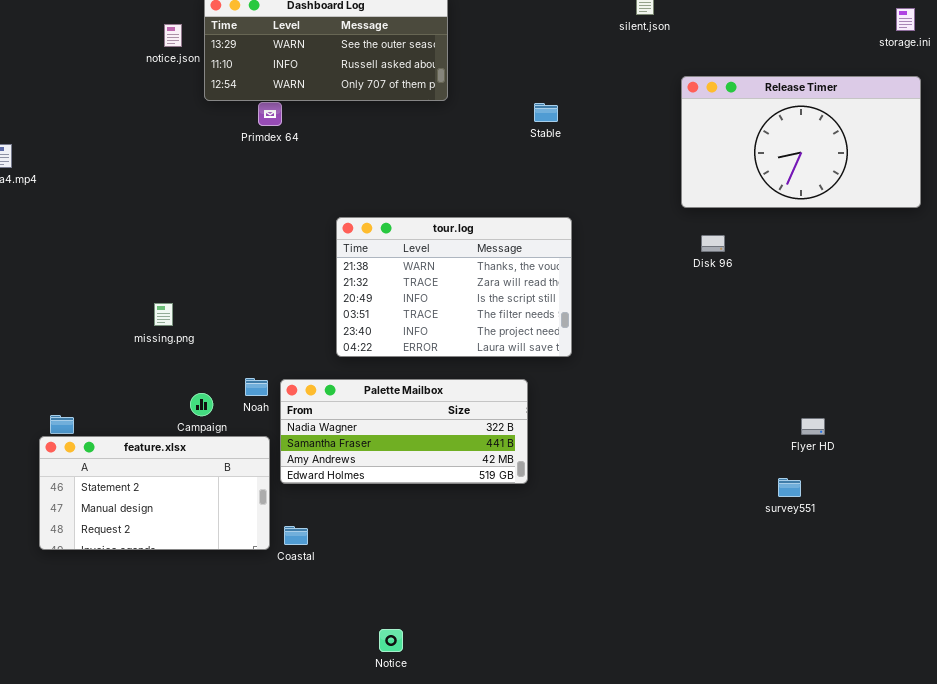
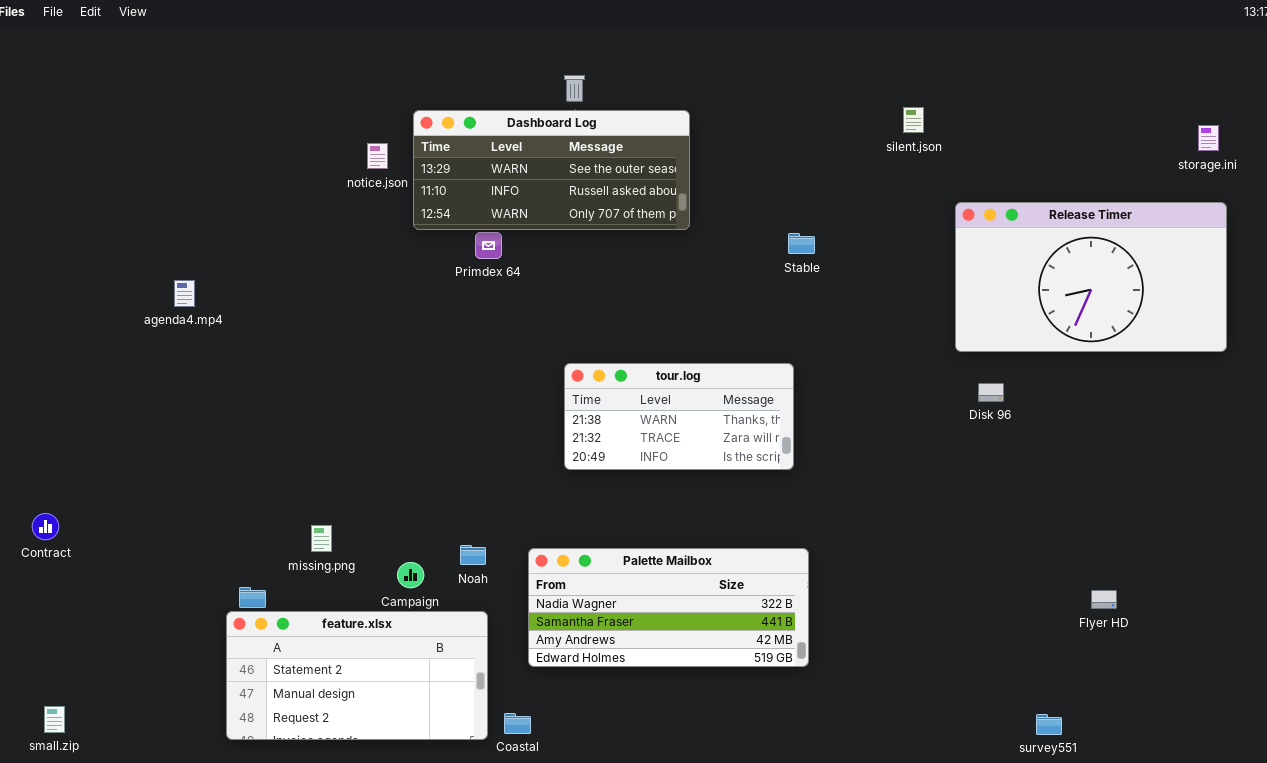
tour.log: [336,217,572,357] -> [564,363,794,470], resized
missing.png: [154,303,173,326] -> [311,525,332,552], moved
Palette Mailbox: [280,379,528,484] -> [528,548,809,667], moved
survey551: [778,478,801,497] -> [1036,714,1062,735], moved

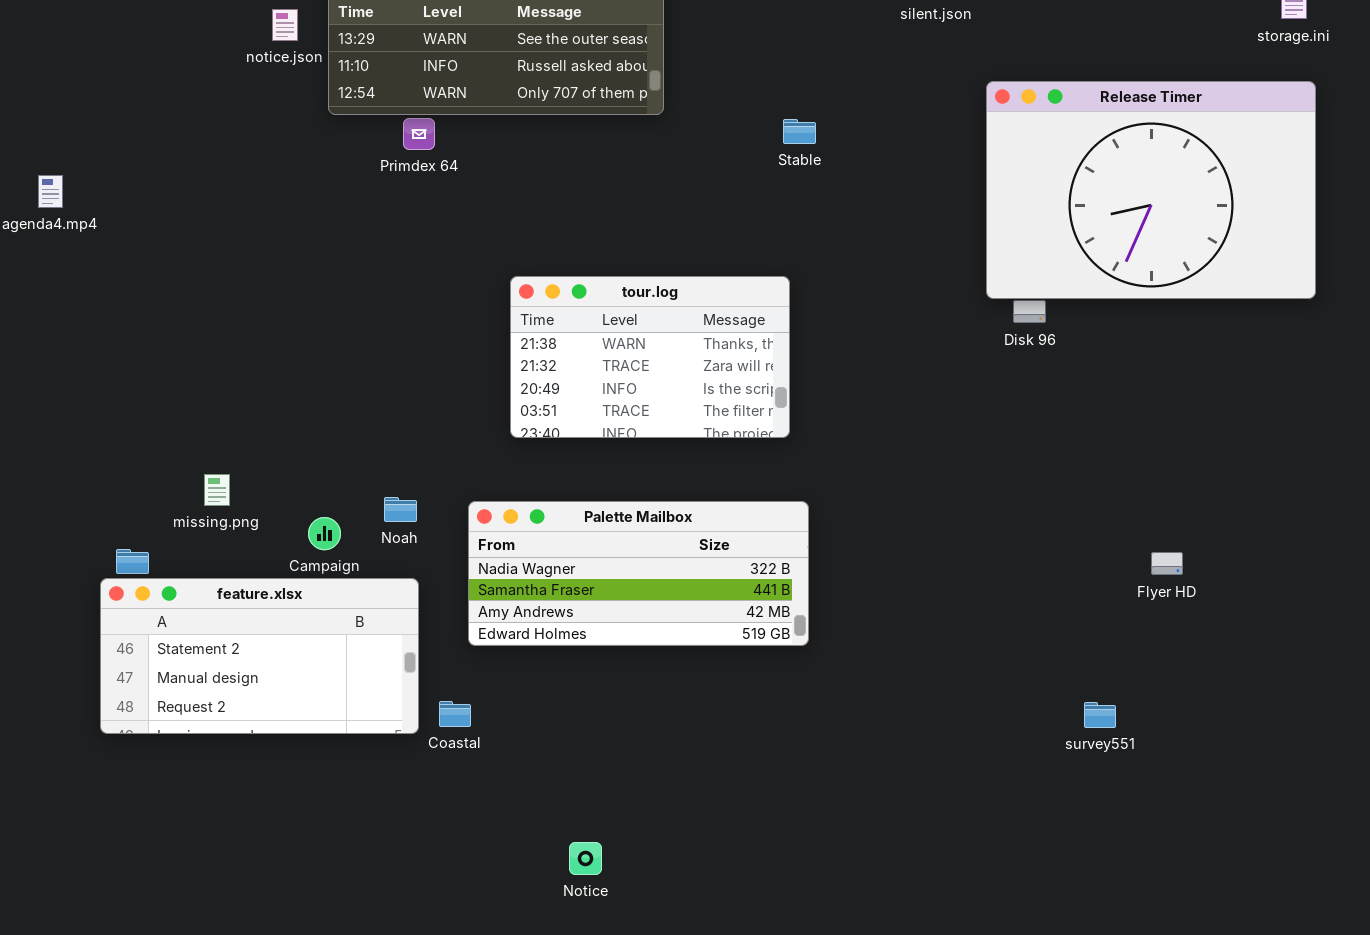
Release Timer: [955,202,1227,352] -> [986,81,1316,299], resized
tour.log: [564,363,794,470] -> [510,276,790,438], resized

